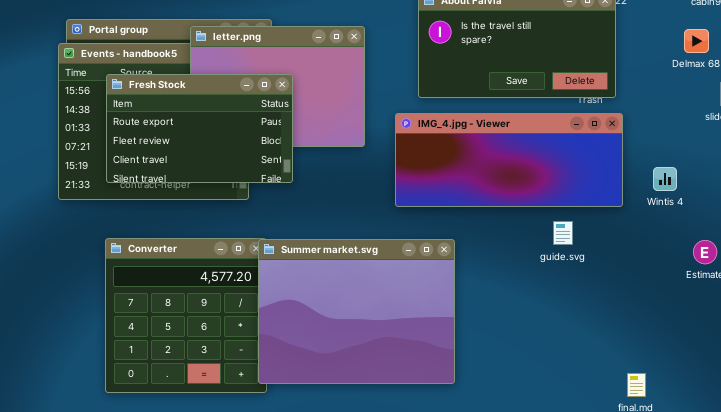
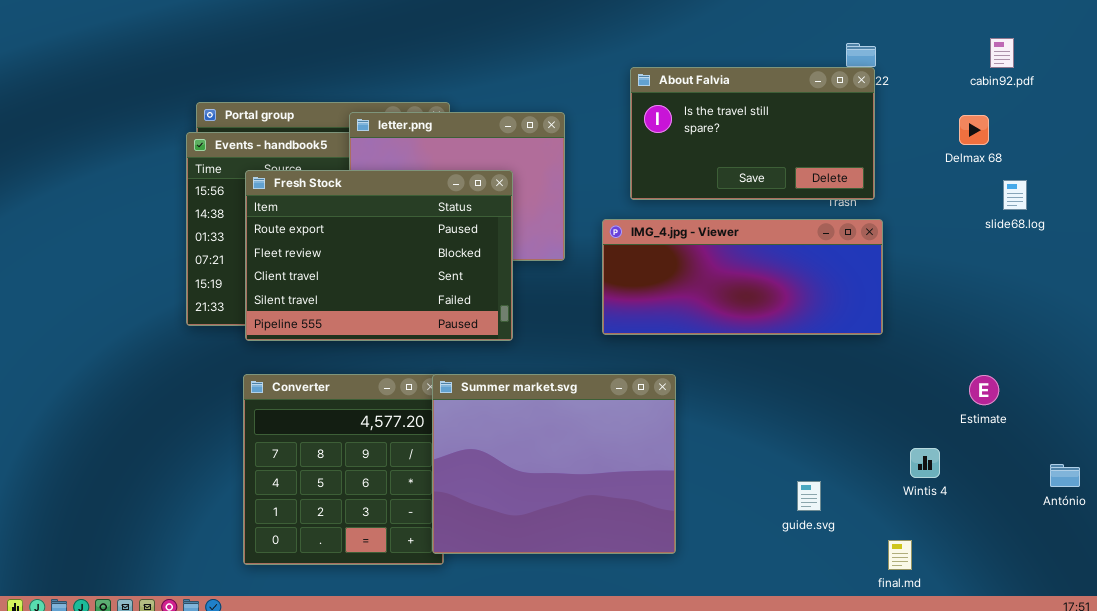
Fresh Stock: [106,74,293,183] -> [245,170,513,341], resized
Wintis 4: [653,167,677,191] -> [910,448,940,478], moved
guide.svg: [553,221,573,245] -> [797,481,821,511], moved

